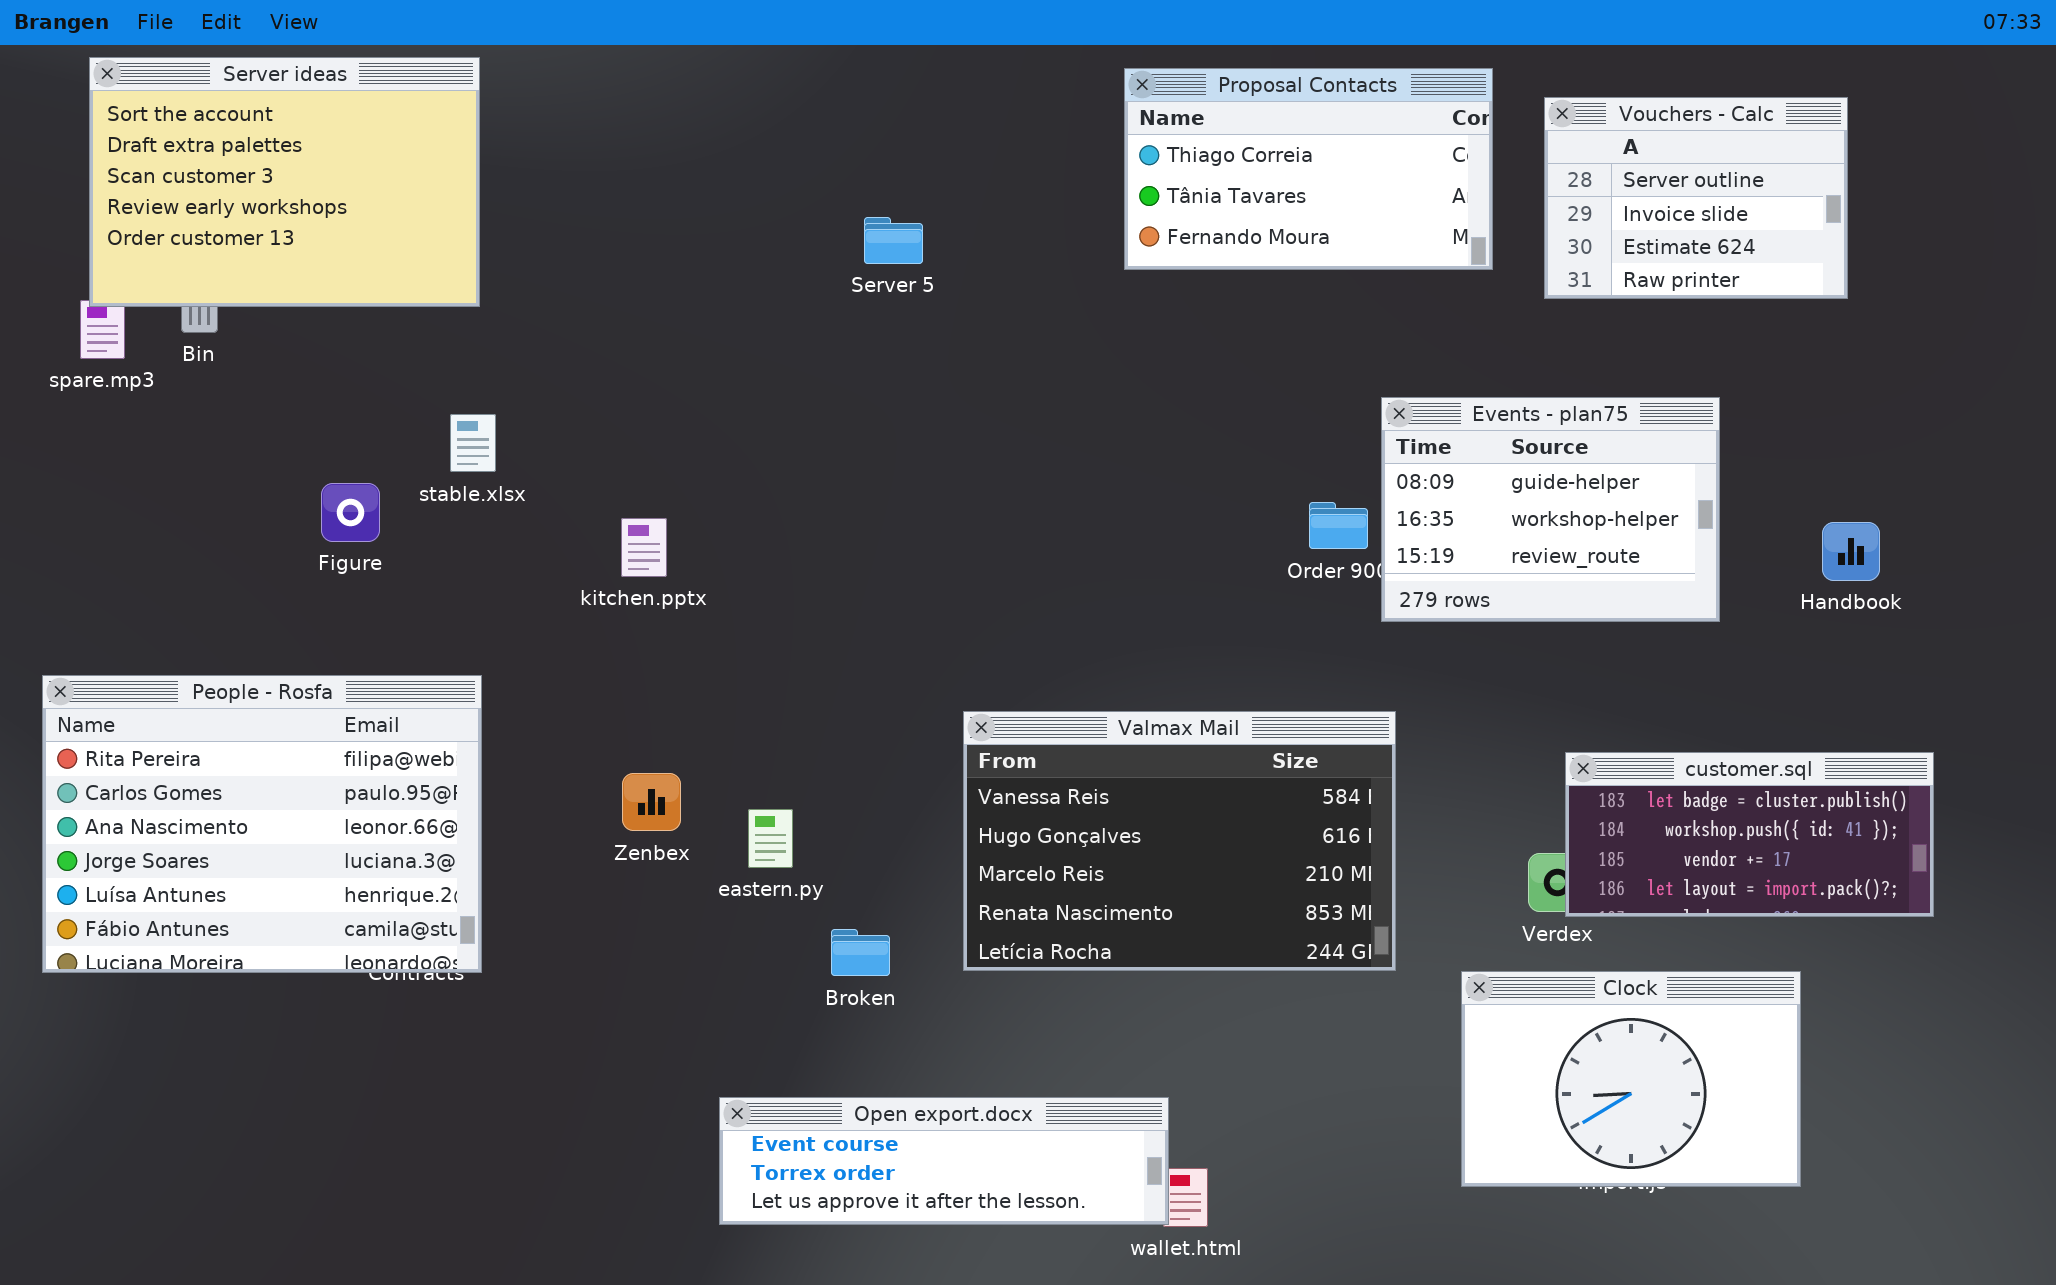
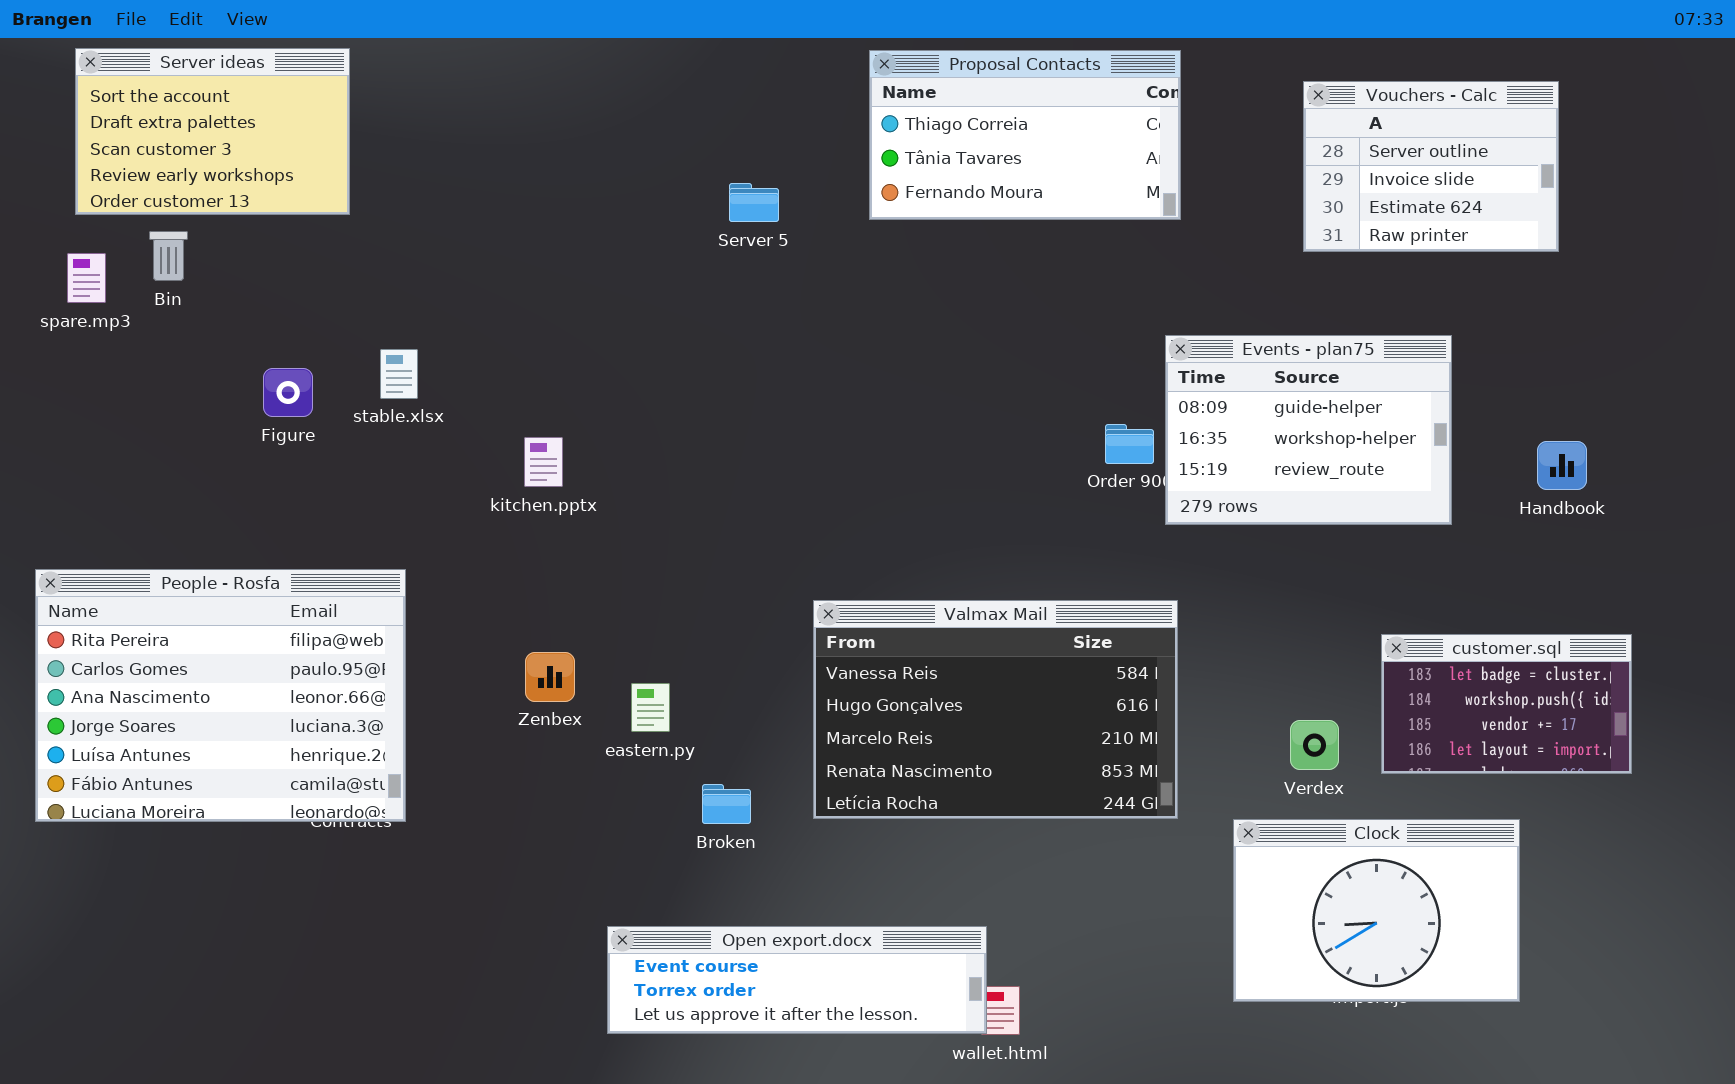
Server ideas: [89,57,480,307] -> [75,48,350,215], resized
Proposal Contacts: [1124,68,1493,270] -> [869,50,1181,220], moved
Figure: [321,483,380,542] -> [263,368,313,417], moved
customer.sql: [1565,752,1934,917] -> [1381,634,1632,774], resized

